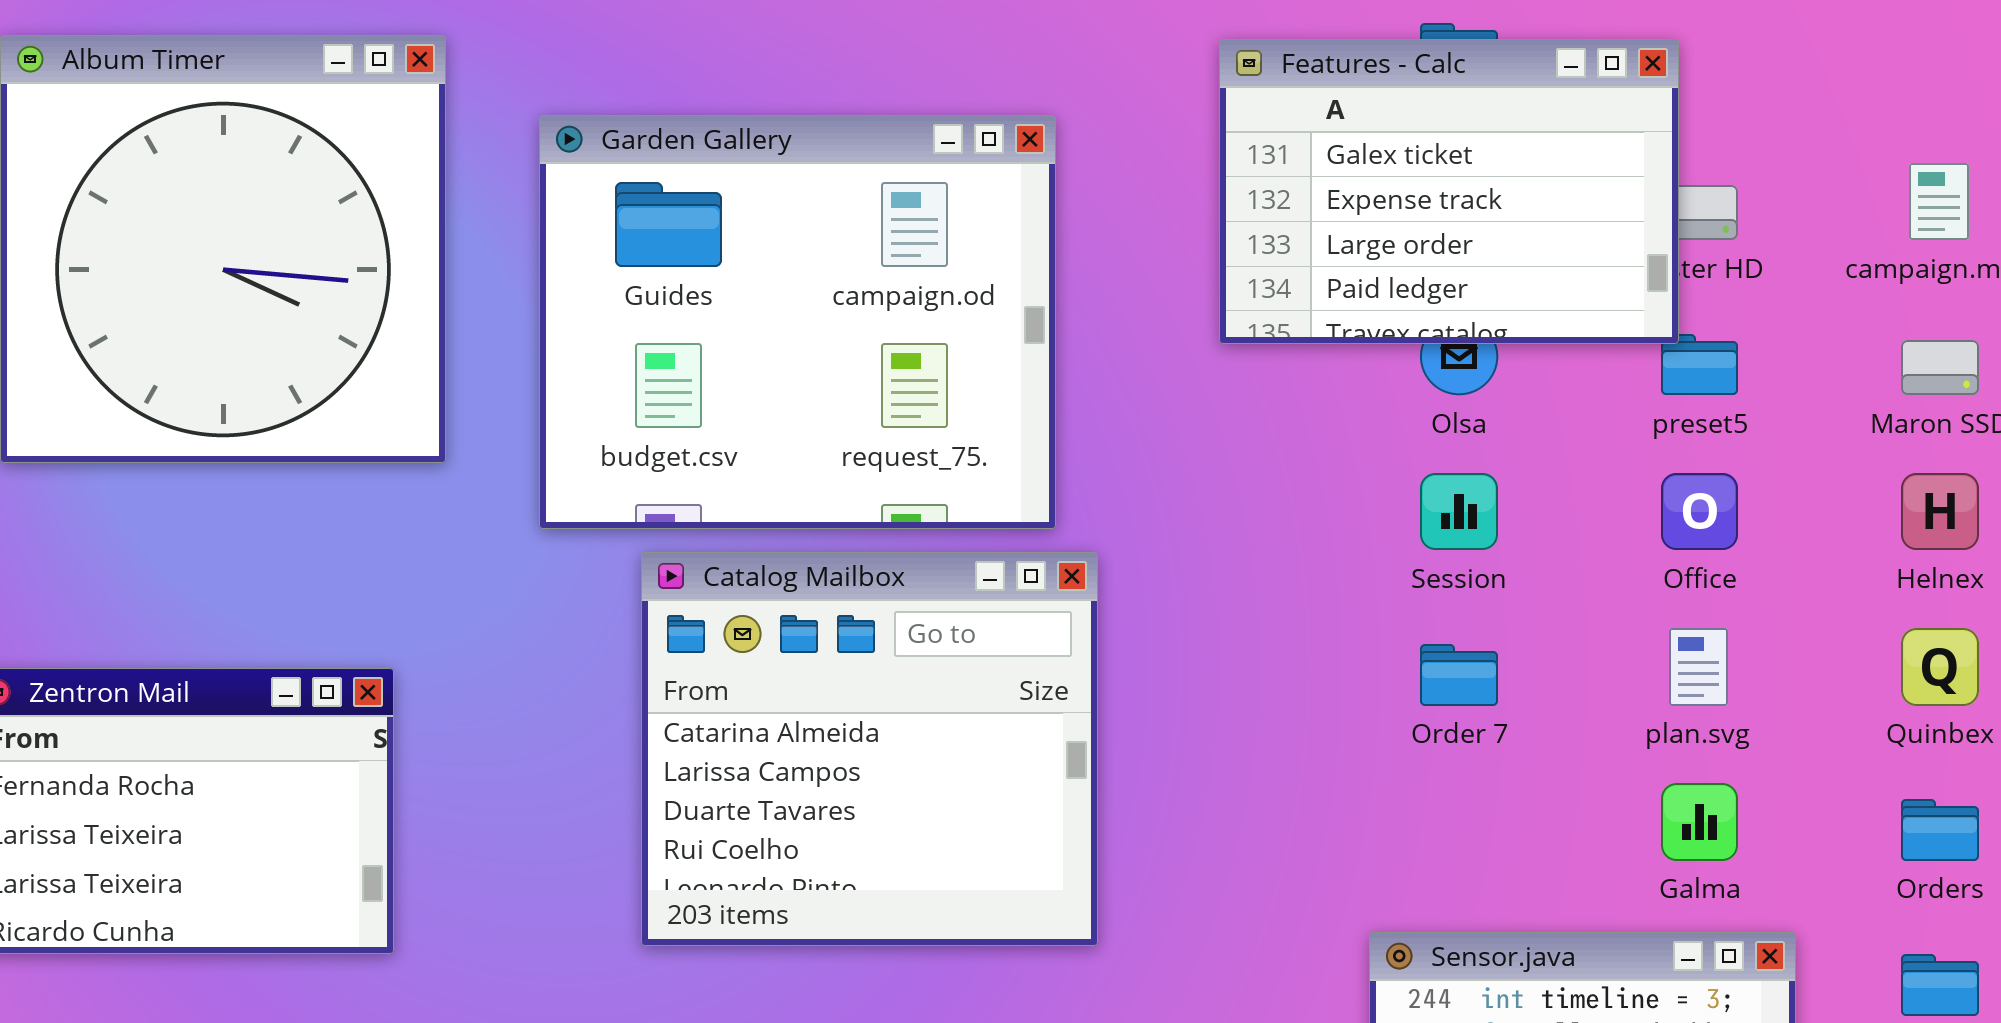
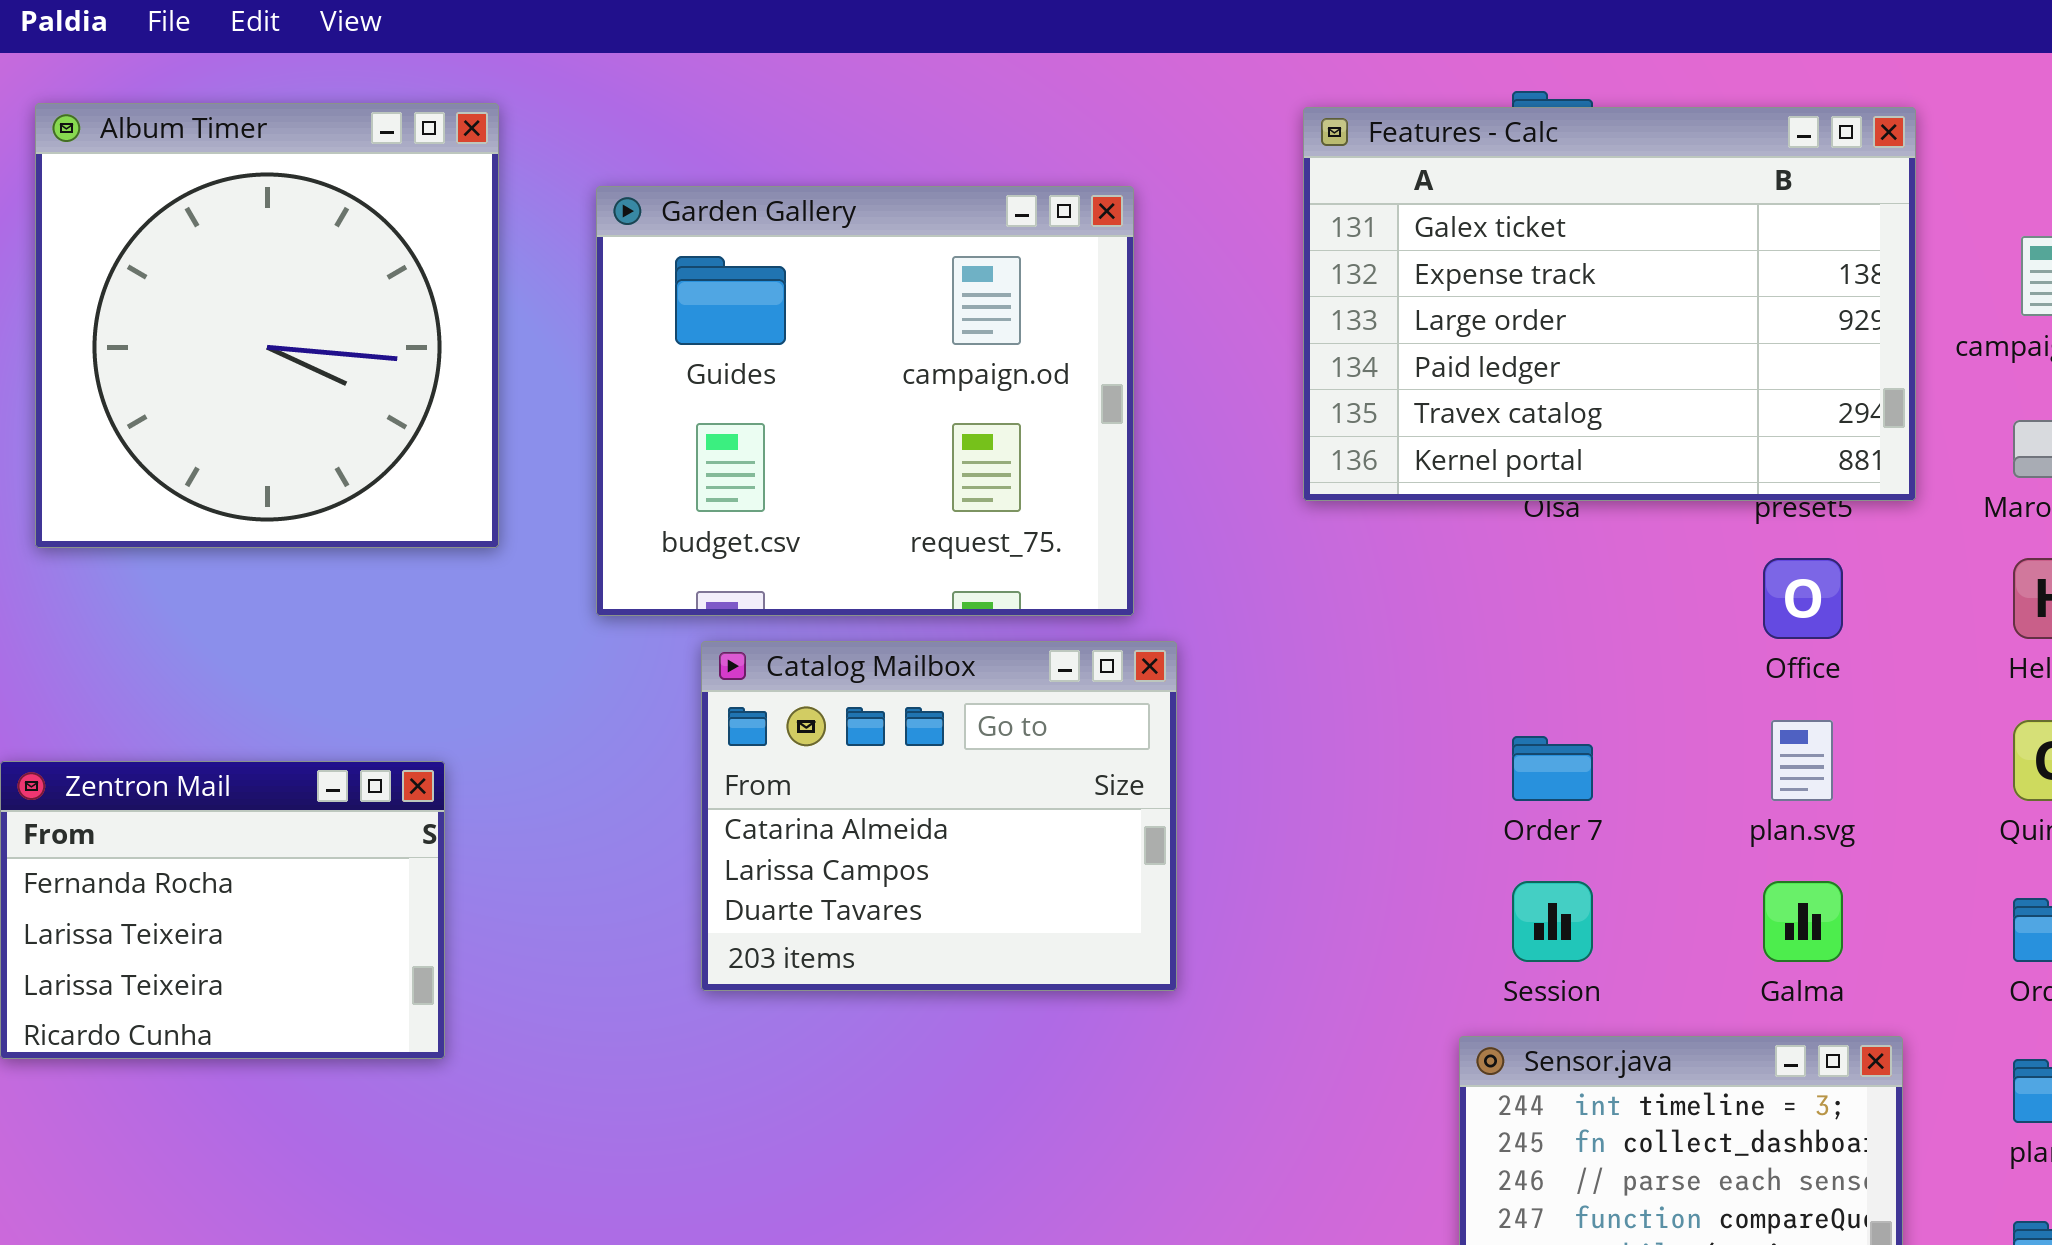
Features - Calc: [1219,39,1679,344] -> [1303,107,1916,501], resized
Session: [1420,473,1498,550] -> [1512,881,1593,962], moved
Catalog Mailbox: [641,552,1098,946] -> [701,641,1177,991], resized

